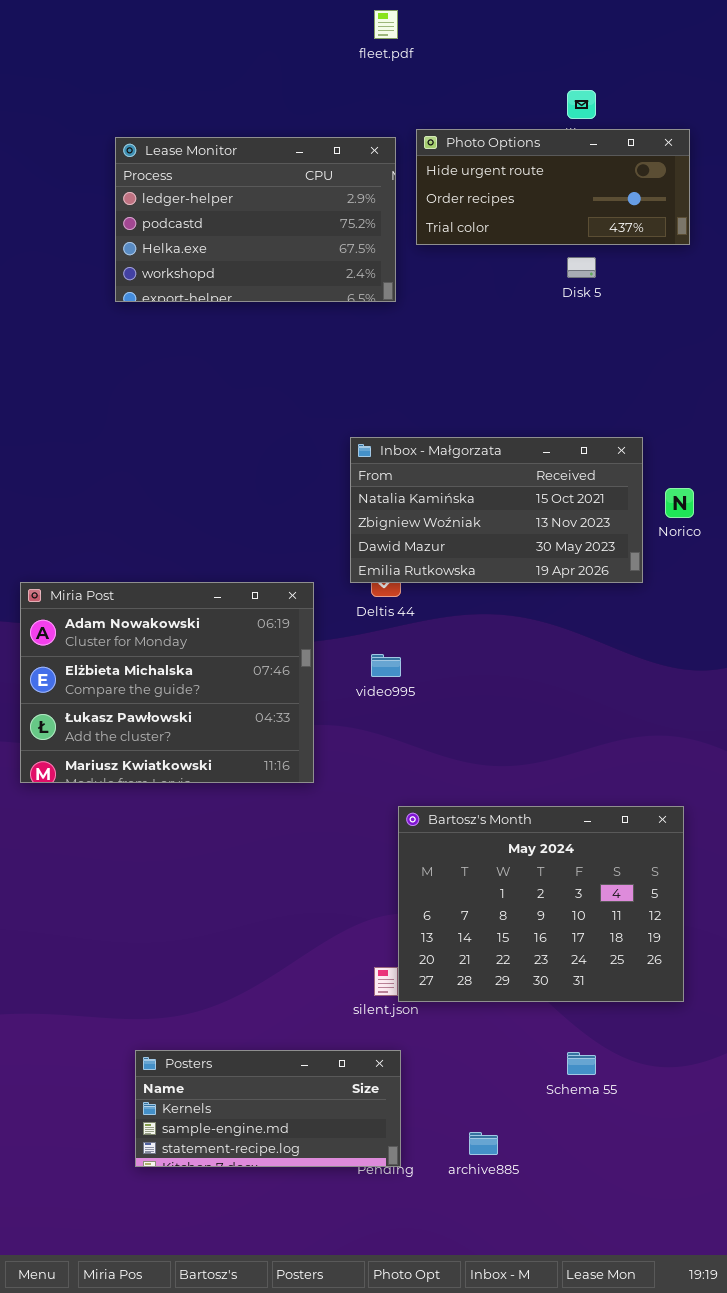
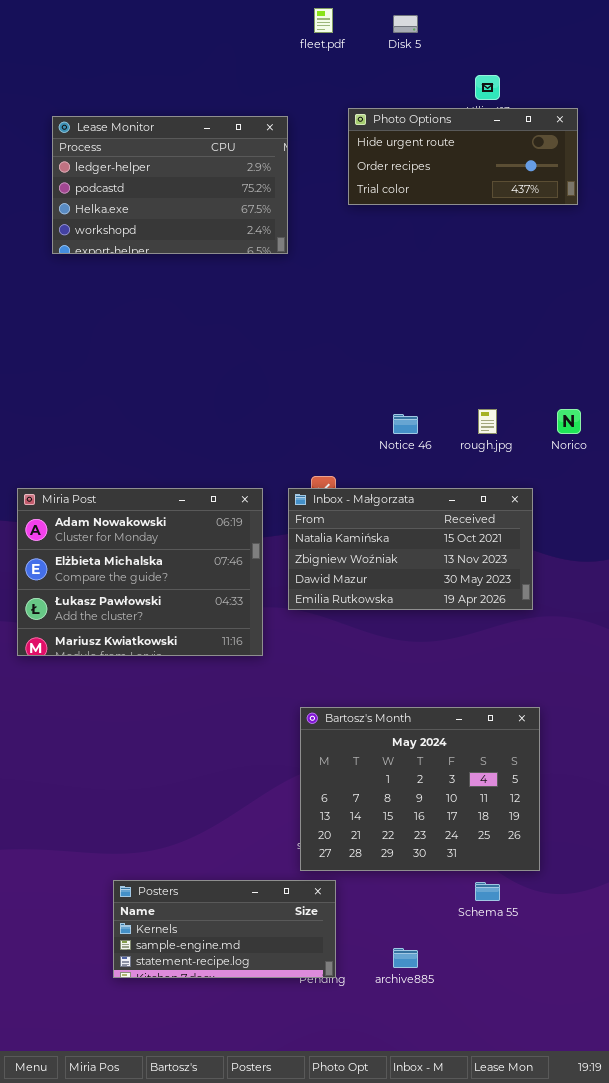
Lease Monitor: [115,137,396,302] -> [52,116,288,254], moved
Disk 5: [567,257,596,278] -> [393,15,418,33], moved
Inbox - Małgorzata: [350,437,643,583] -> [288,488,533,610], moved
Bartosz's Month: [398,806,684,1002] -> [300,707,540,871], moved

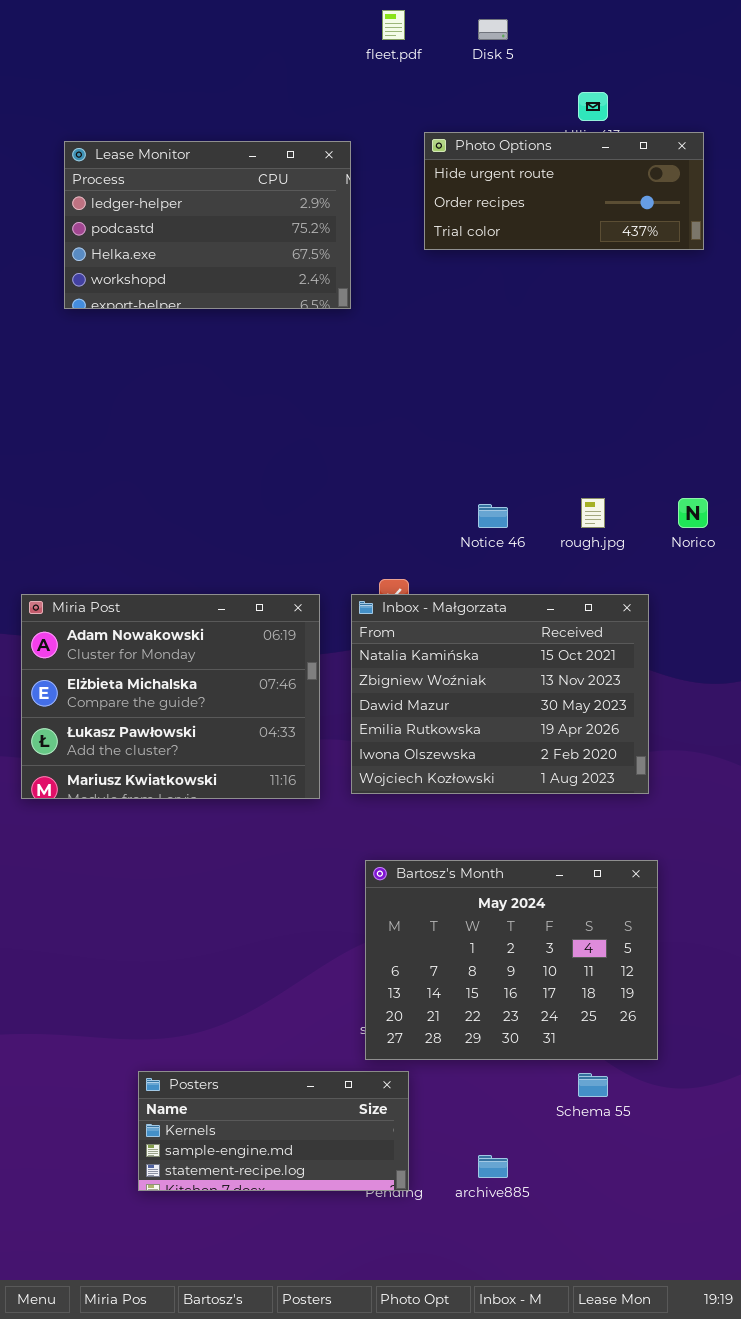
Inbox - Małgorzata: [288,488,533,610] -> [351,594,649,794], resized

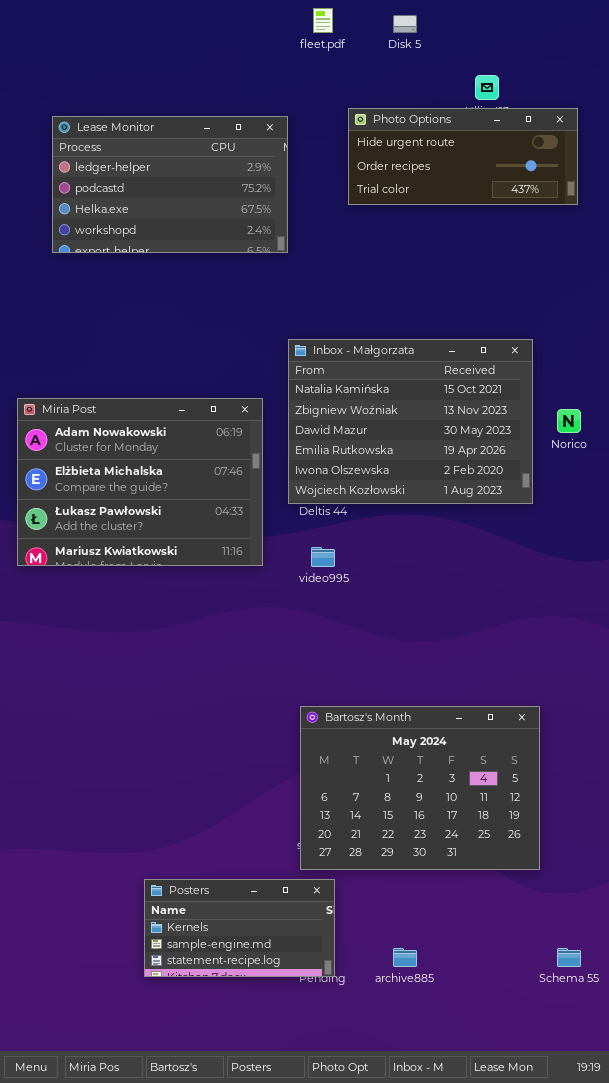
Miria Post: [21,594,320,799] -> [17,398,263,566], moved
Inbox - Małgorzata: [351,594,649,794] -> [288,339,533,504], moved
Posters: [138,1071,409,1191] -> [144,879,335,977], resized
Schema 55: [578,1073,608,1097] -> [557,948,581,967], moved

